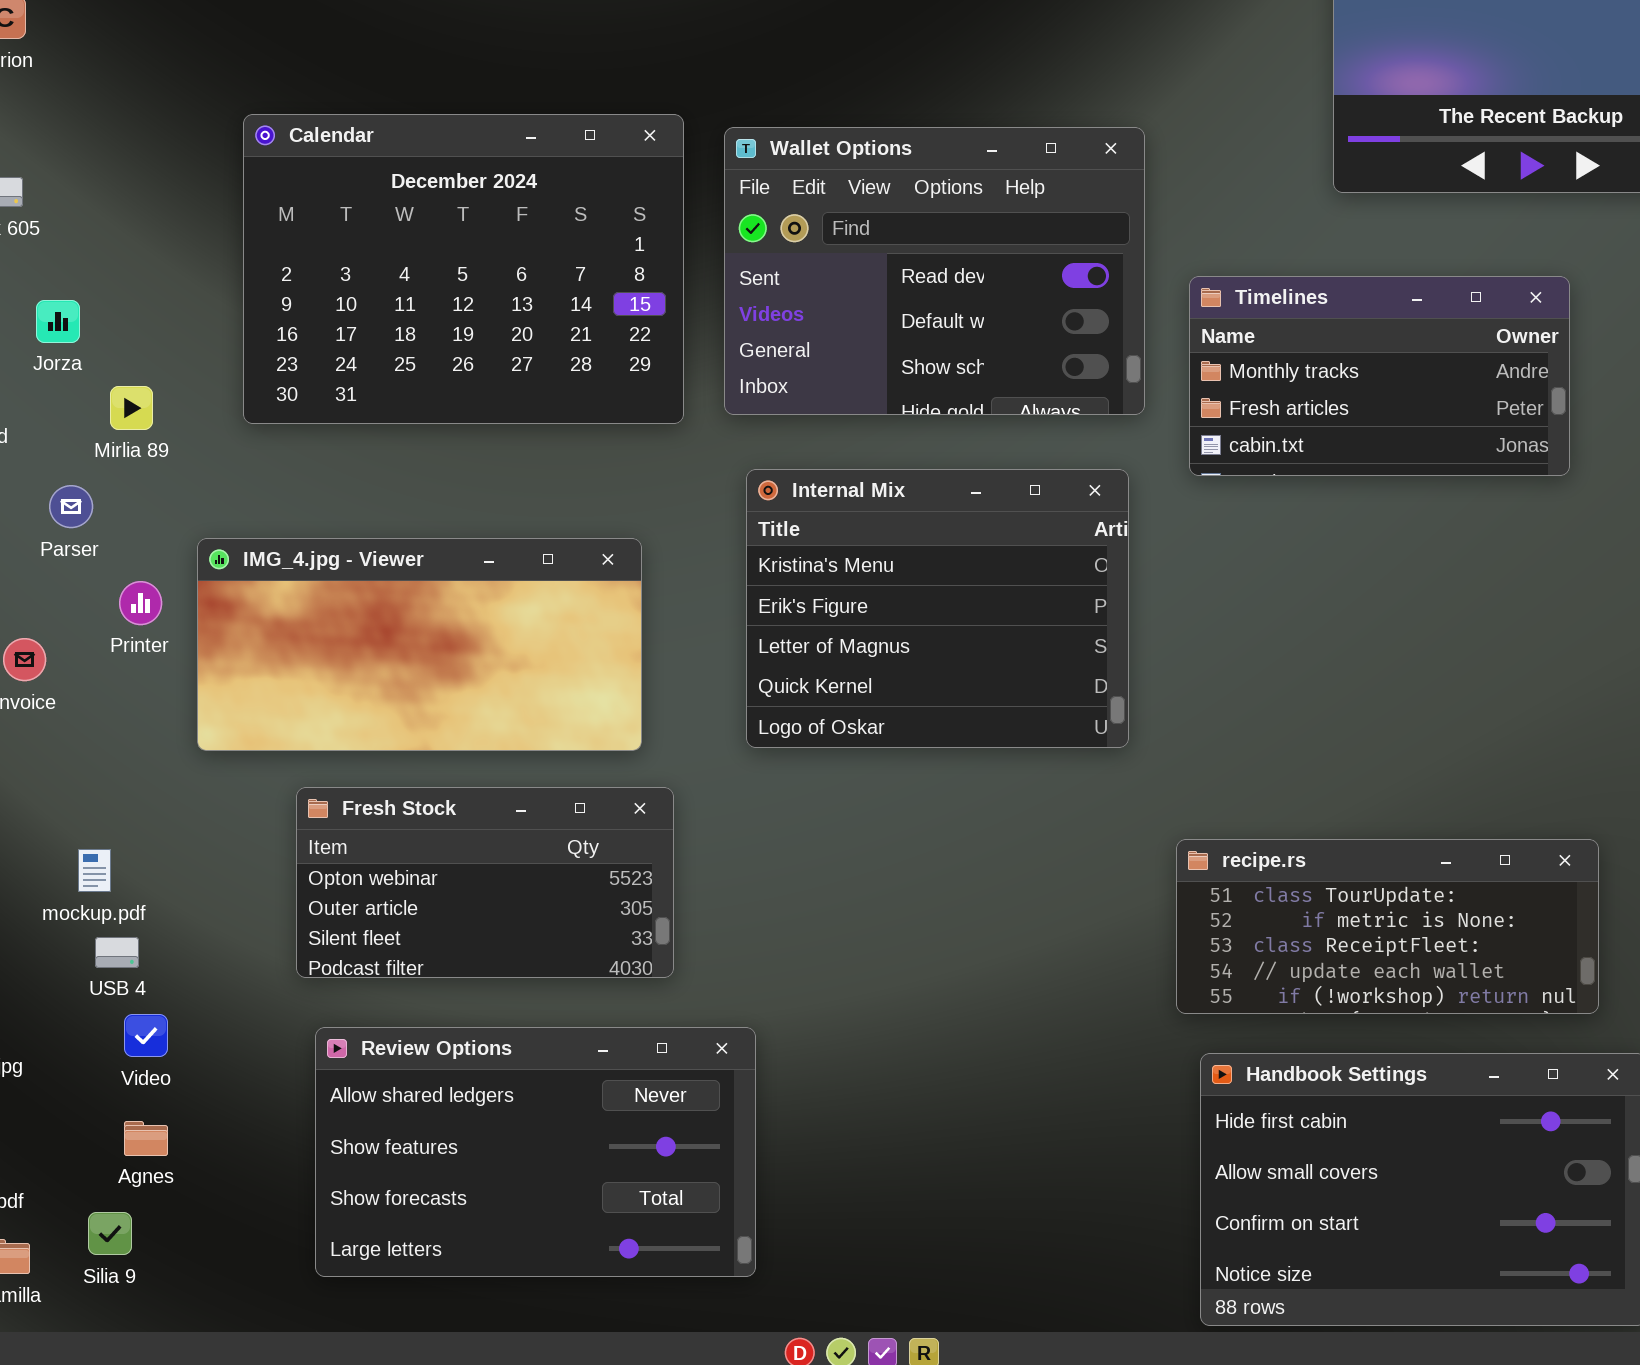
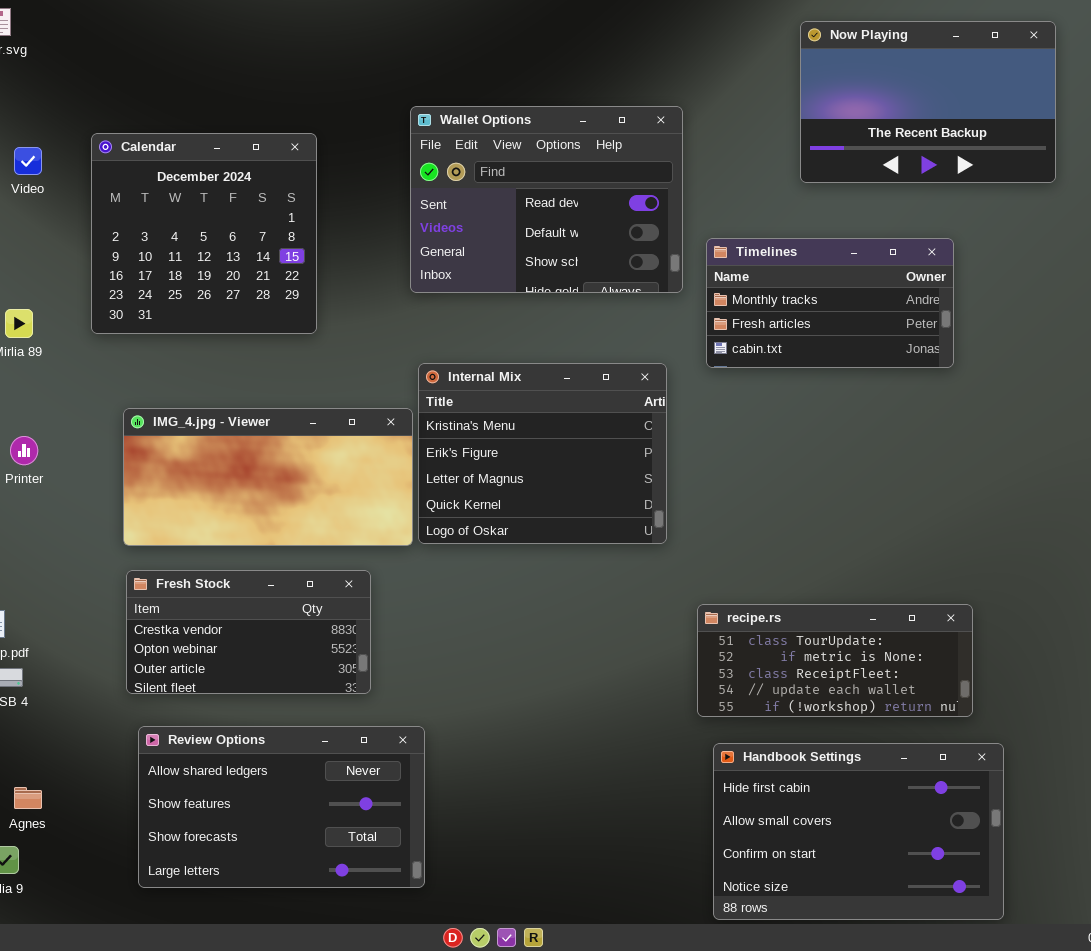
Calendar: [243,114,684,424] -> [91,133,317,334], resized
Wallet Options: [724,127,1145,415] -> [410,106,683,293], moved
IMG_4.jpg - Viewer: [197,538,642,751] -> [123,408,413,546], moved
Fresh Stock: [296,787,674,978] -> [126,570,371,694], scrolled up 1 row
Video: [124,1014,168,1057] -> [14,147,42,175], moved

